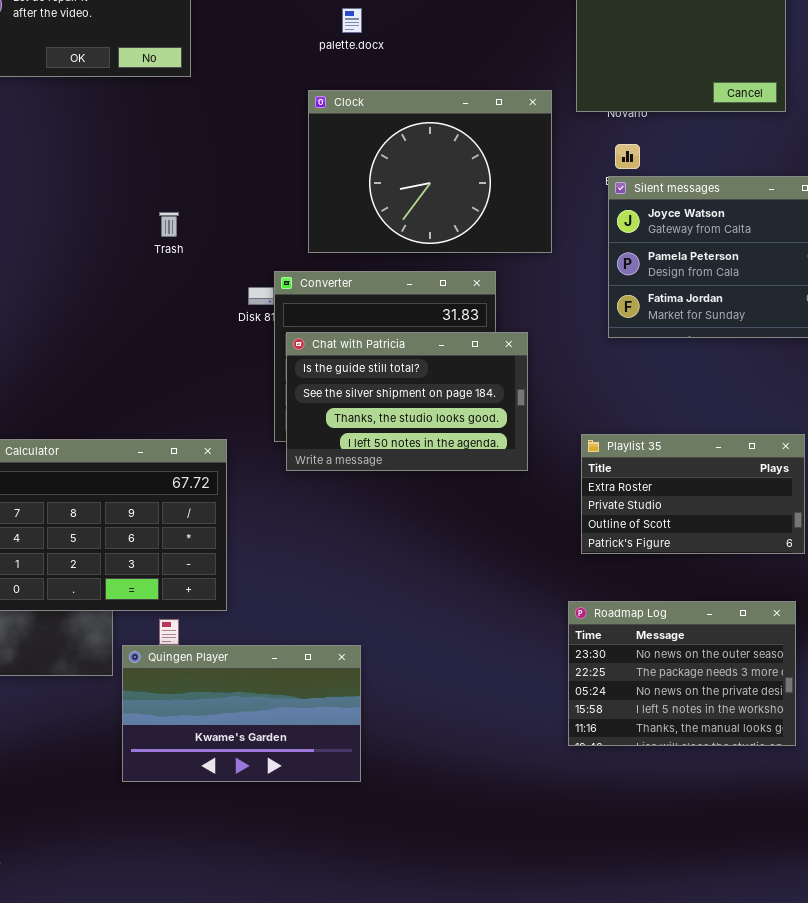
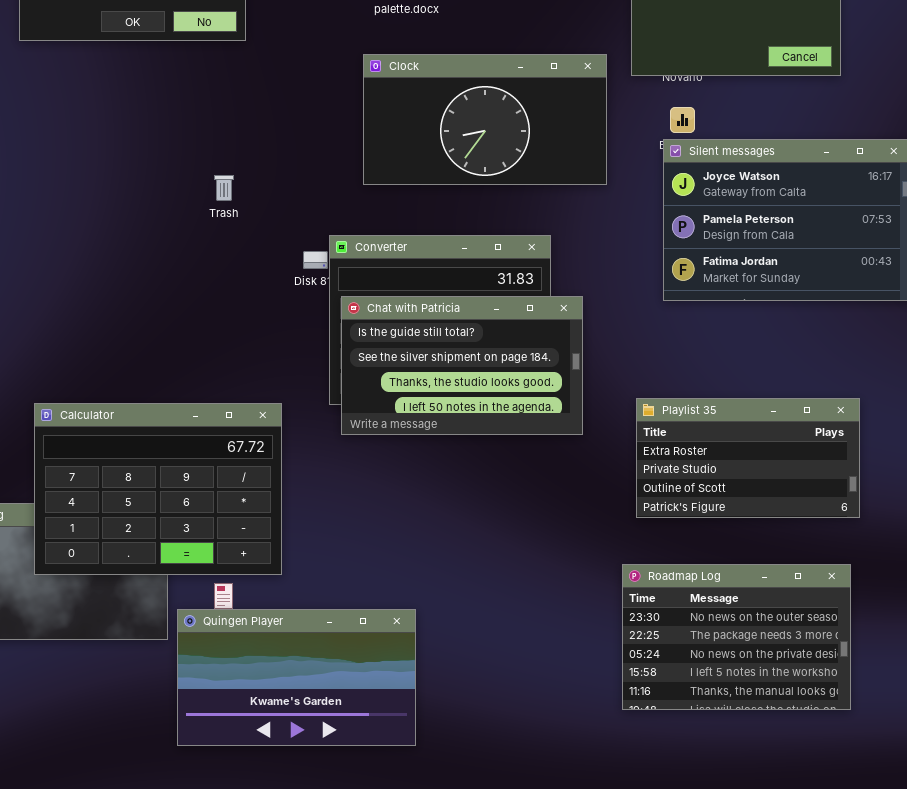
Clock: [308,90,552,253] -> [363,54,607,185], resized

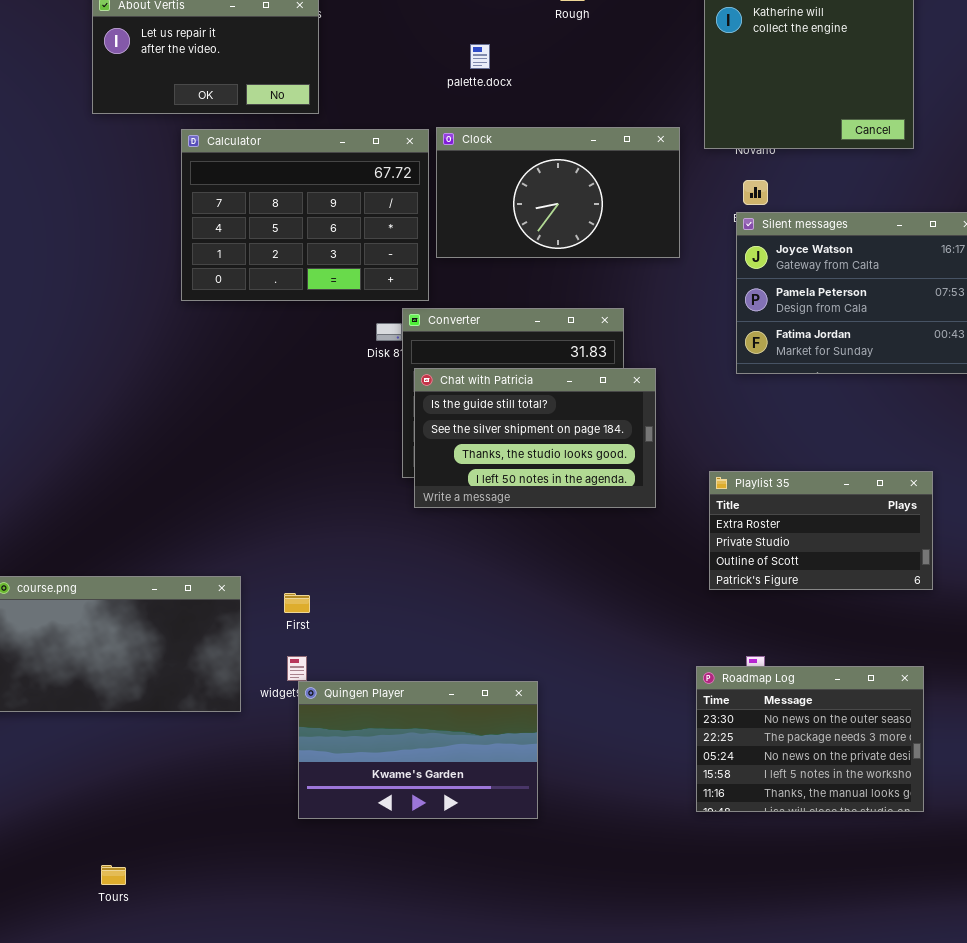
Calculator: [34,403,282,575] -> [181,129,429,301], moved
Roadmap Log: [622,564,851,710] -> [696,666,924,812], moved
Quingen Player: [177,609,416,746] -> [298,681,538,819], moved

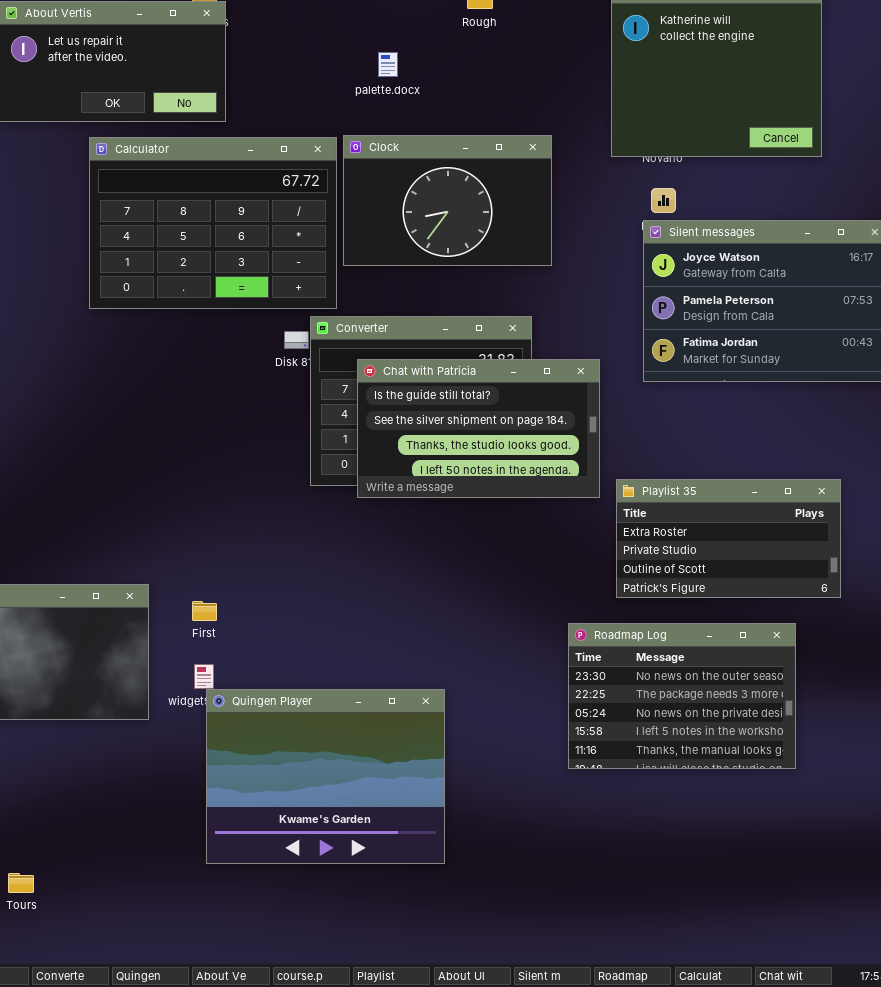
Clock: [436,127,680,258] -> [343,135,552,266], resized
Chat with Patricia: [414,368,656,508] -> [357,359,600,498], moved
Roadmap Log: [696,666,924,812] -> [568,623,796,769], moved
Quingen Player: [298,681,538,819] -> [206,689,445,864], resized

